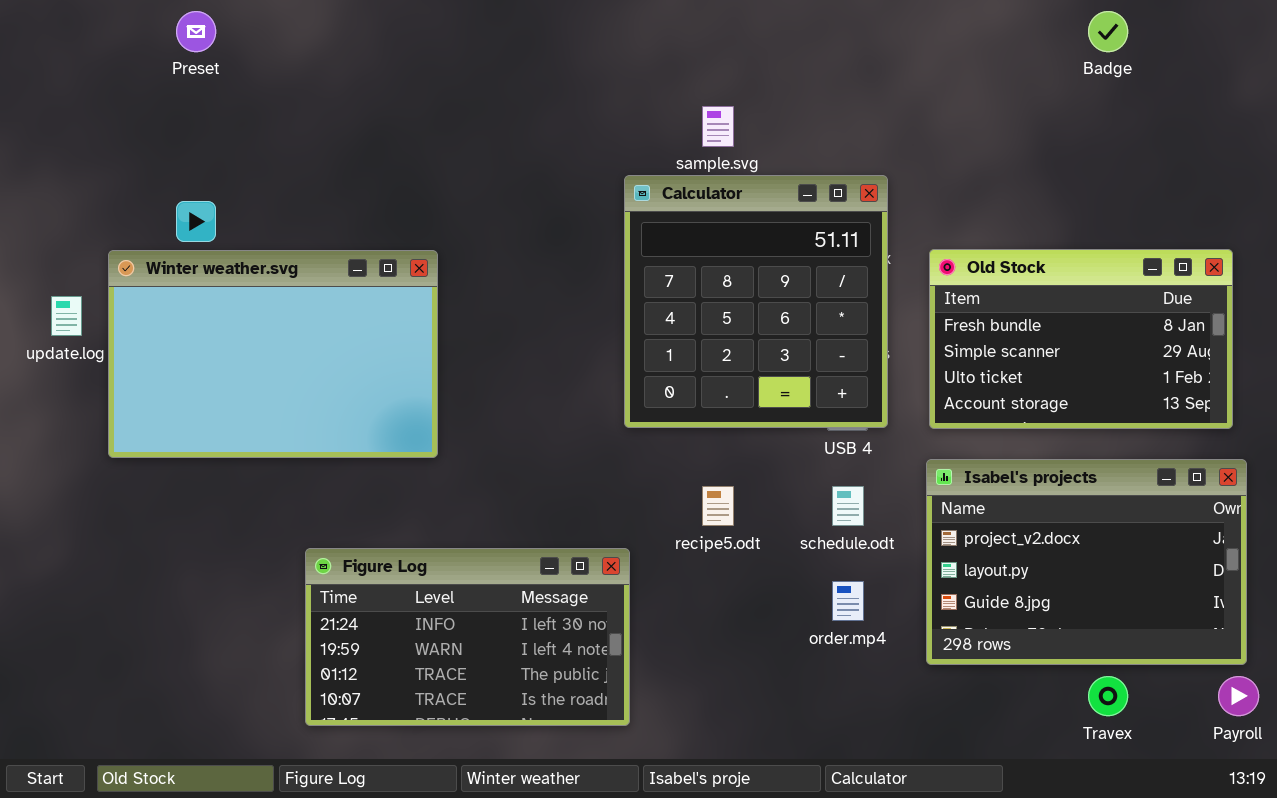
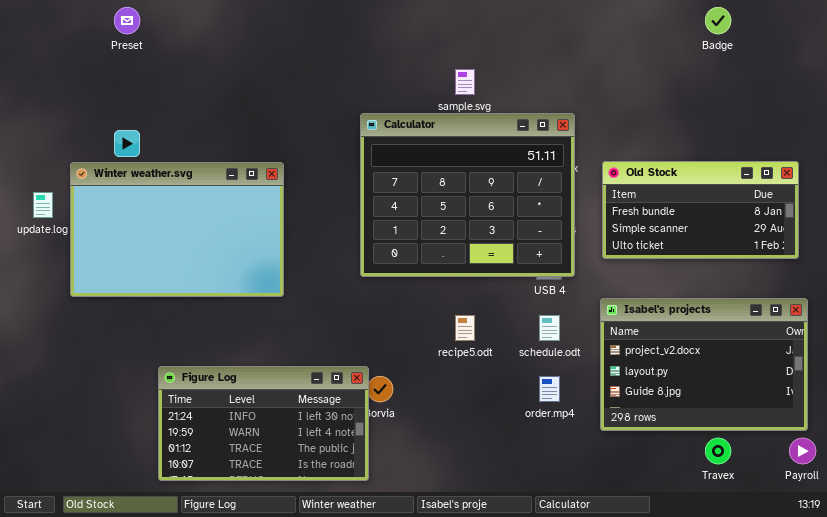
Calculator: [624,175,888,428] -> [360,113,575,277], resized
Old Stock: [929,249,1233,429] -> [602,161,799,259], resized
Figure Log: [305,548,630,726] -> [158,366,369,481], moved

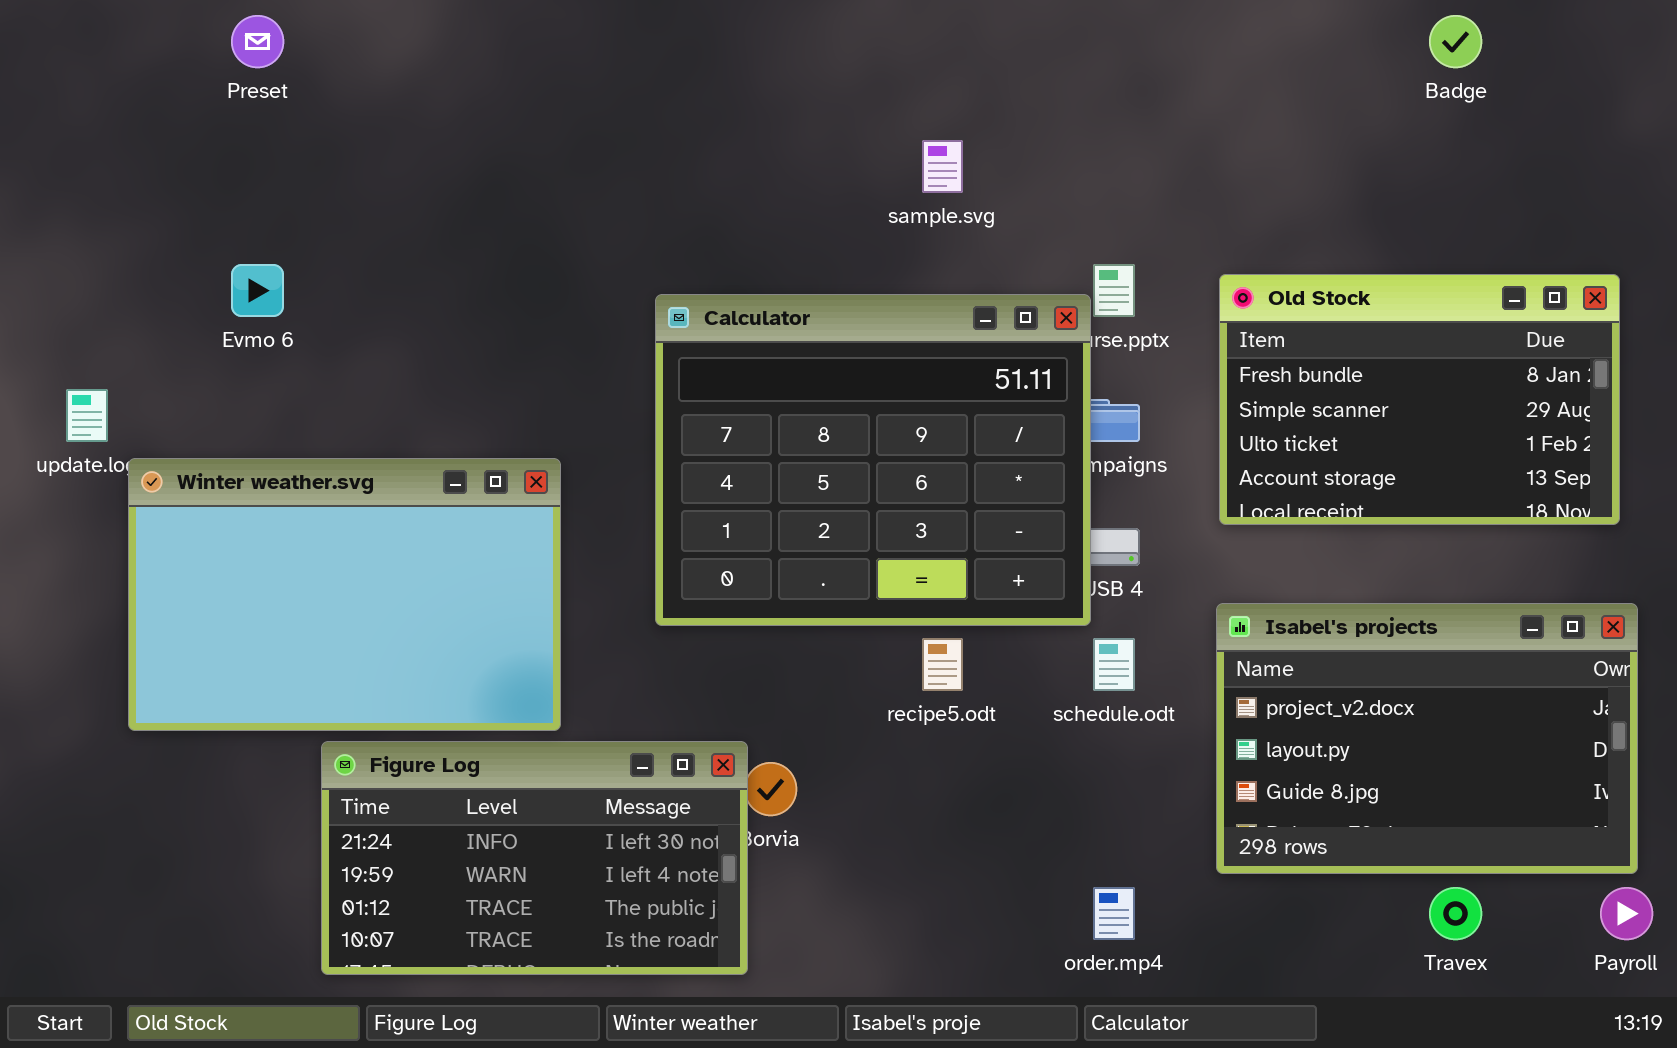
Calculator: [360,113,575,277] -> [655,294,1091,626], moved
Old Stock: [602,161,799,259] -> [1219,274,1620,525], resized
Winter weather.svg: [70,162,284,297] -> [128,458,561,731], moved
order.mp4: [539,376,560,402] -> [1093,887,1135,940], moved

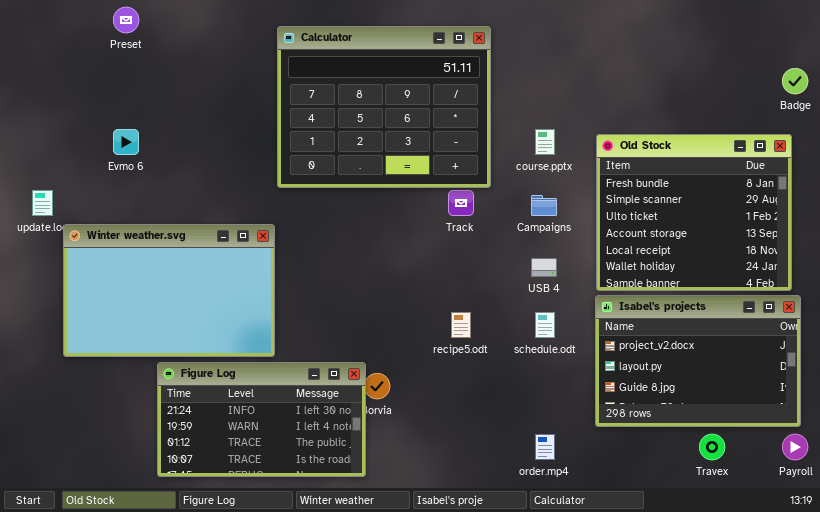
Badge: [1429,15,1482,68] -> [782,68,808,94], moved
Old Stock: [1219,274,1620,525] -> [596,134,792,291], resized
Calculator: [655,294,1091,626] -> [277,26,491,188], moved

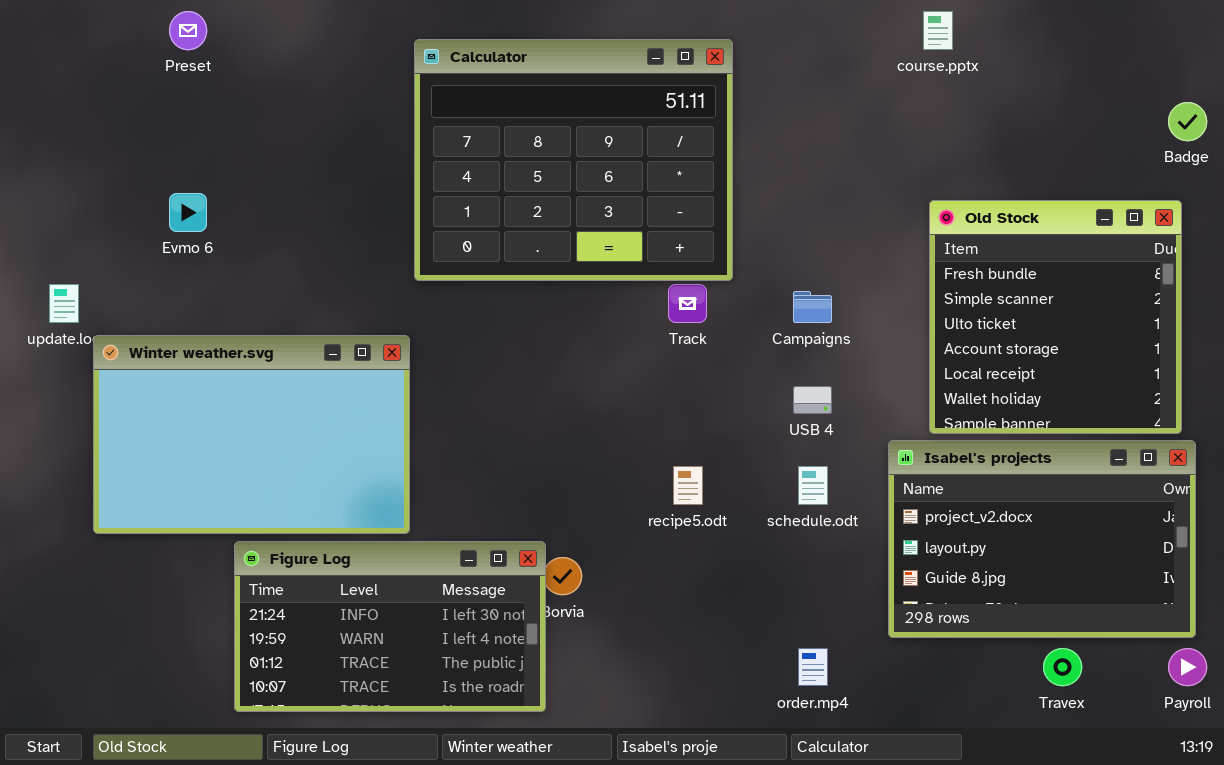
course.pptx: [535,129,555,155] -> [923,11,953,50], moved
Old Stock: [596,134,792,291] -> [929,200,1182,434], resized

